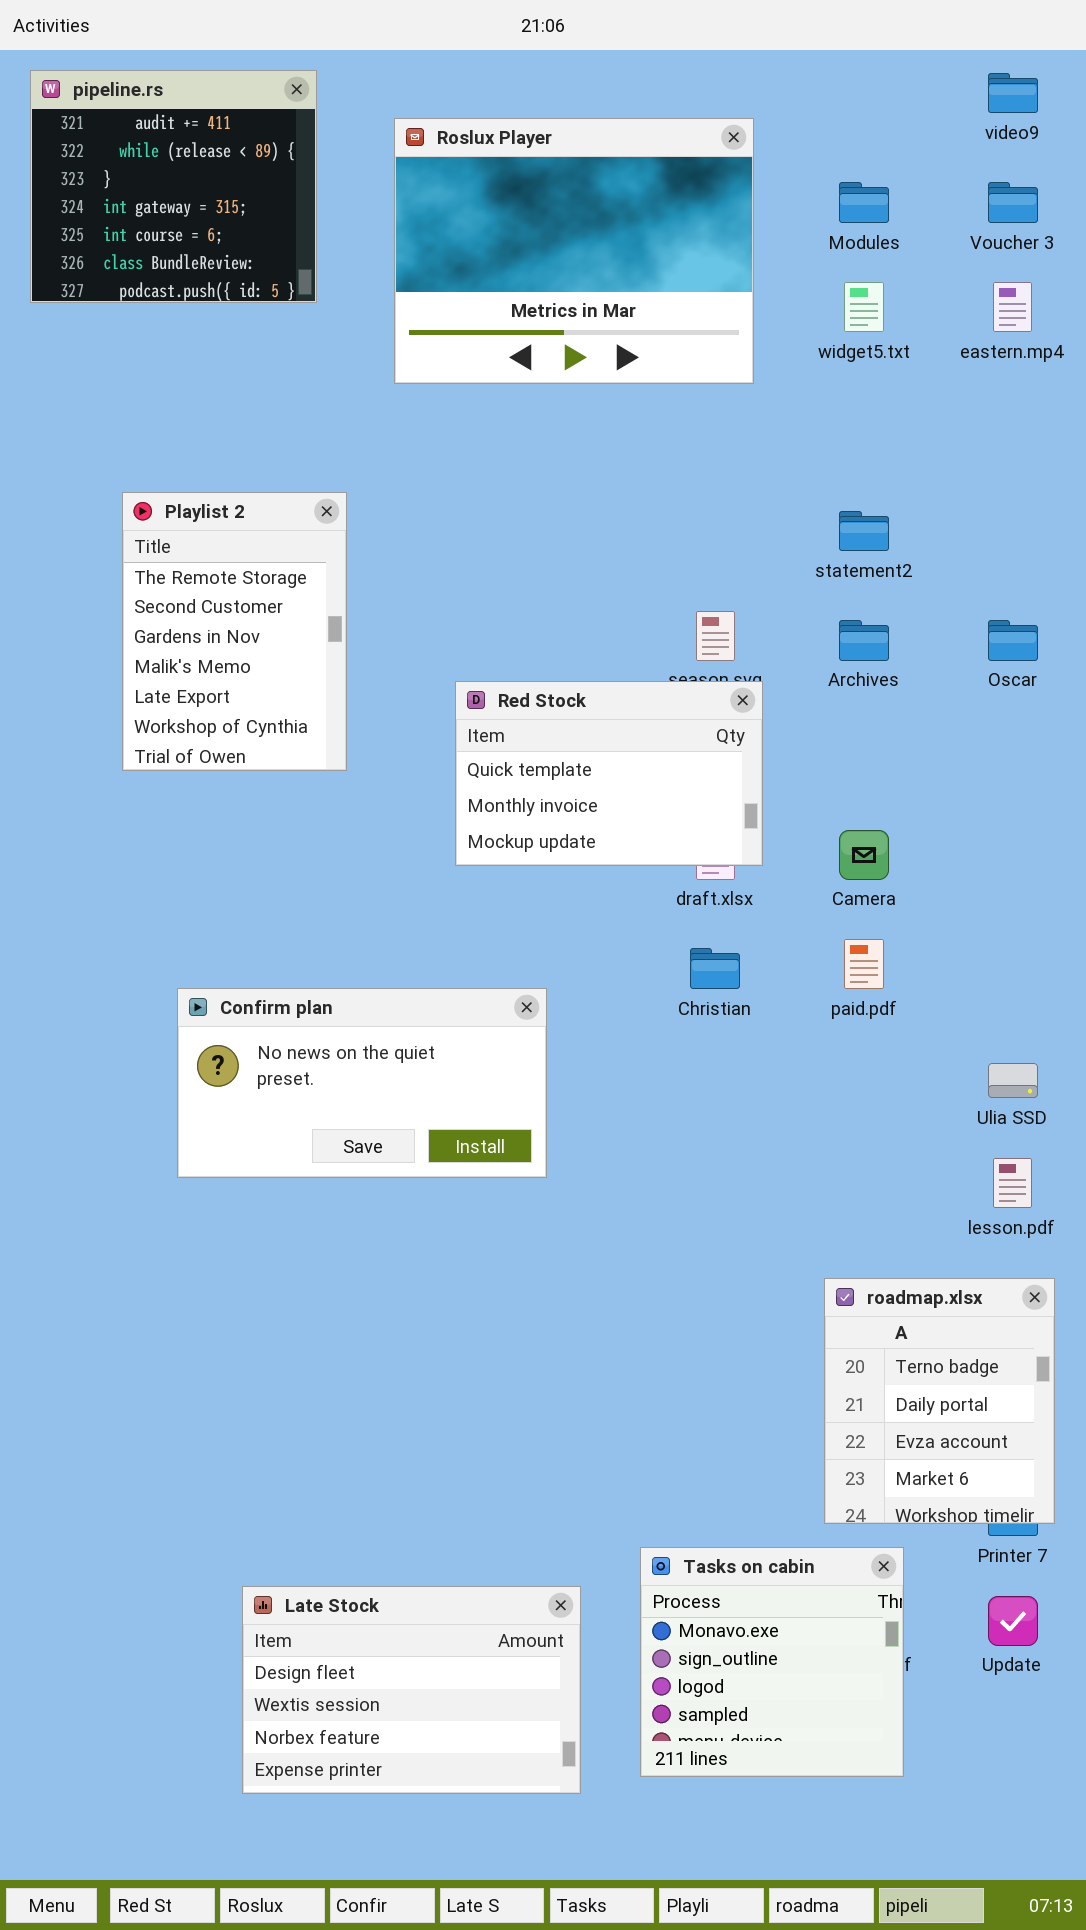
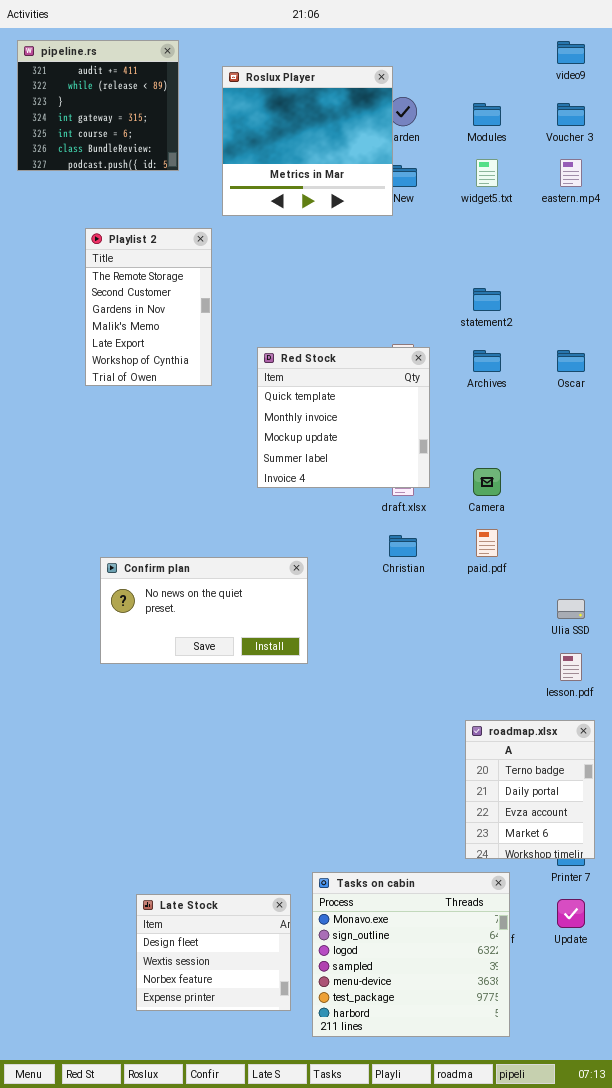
Roslux Player: [394,118,754,384] -> [222,66,393,216], resized
Playlist 2: [122,492,347,771] -> [85,228,212,386], moved
Red Stock: [455,681,763,866] -> [257,347,430,488], resized
Tasks on cabin: [640,1547,904,1777] -> [312,872,510,1037], resized
Late Stock: [242,1586,581,1794] -> [136,894,291,1011], resized

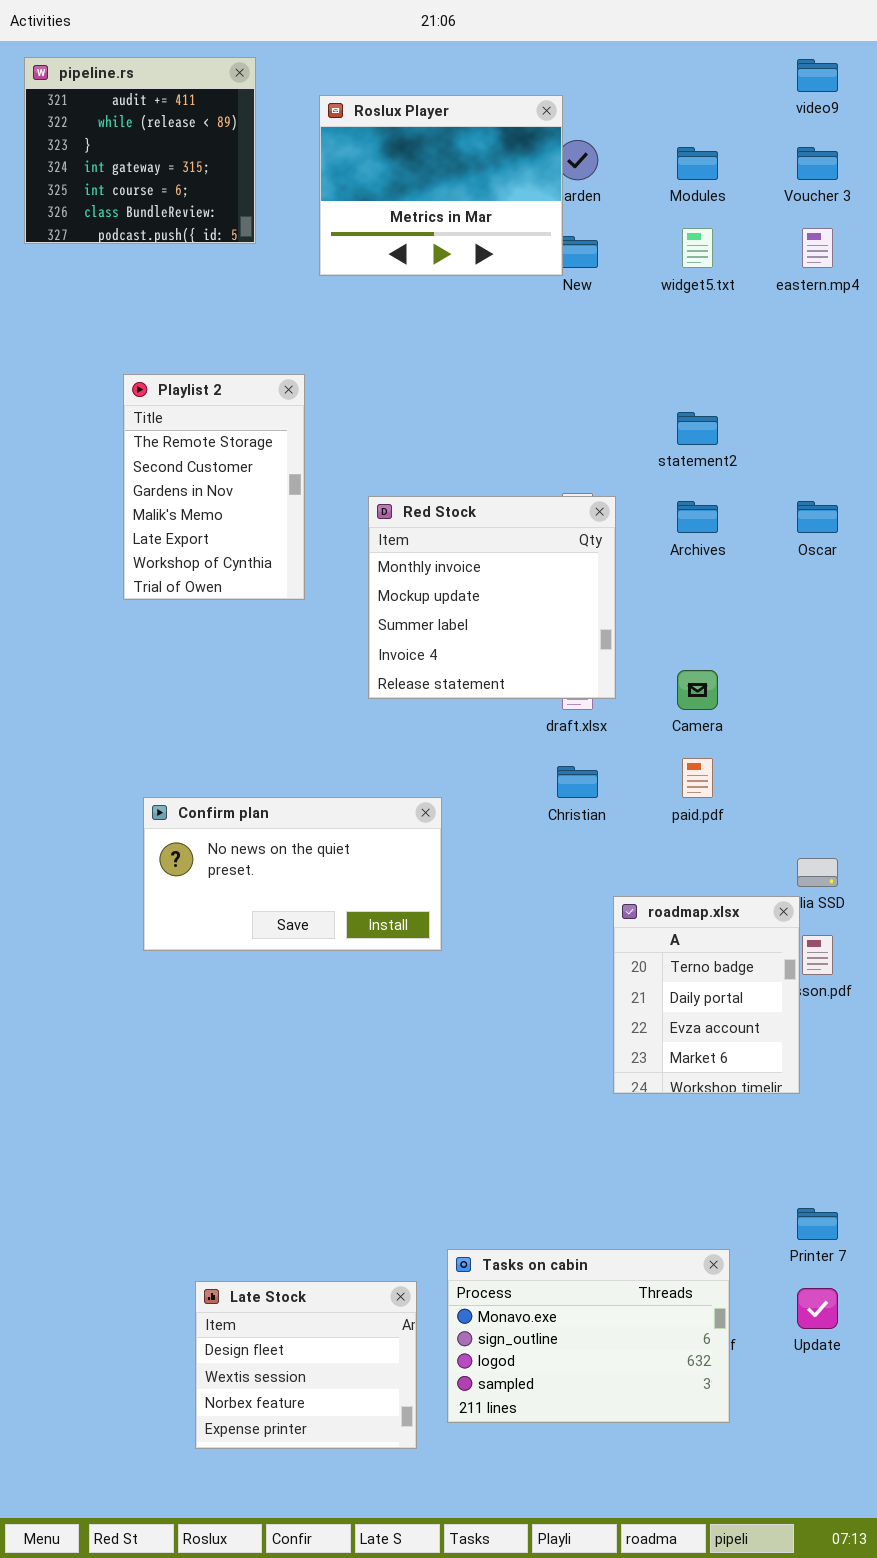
Roslux Player: [222,66,393,216] -> [319,95,563,276], resized
Playlist 2: [85,228,212,386] -> [123,374,305,600], moved
Red Stock: [257,347,430,488] -> [368,496,616,699], scrolled down 1 row
roadmap.xlsx: [465,720,595,859] -> [613,896,800,1094], moved
Tasks on cabin: [312,872,510,1037] -> [447,1249,730,1423], resized

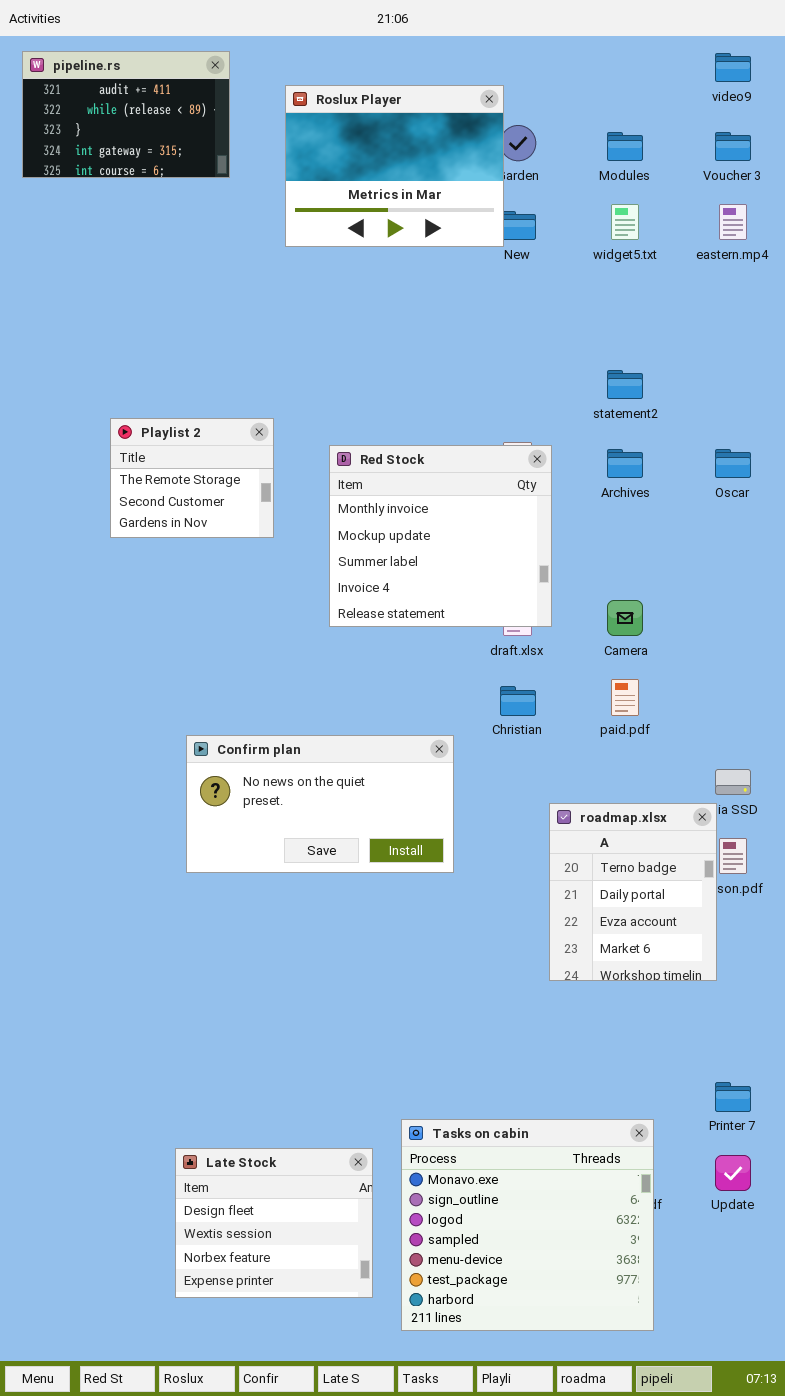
pipeline.rs: [24,57,256,244] -> [22,51,230,178], resized
Playlist 2: [123,374,305,600] -> [110,418,274,538], resized
Confirm plan: [143,797,442,951] -> [186,735,454,873], moved
Tasks on cabin: [447,1249,730,1423] -> [401,1119,654,1331], resized

